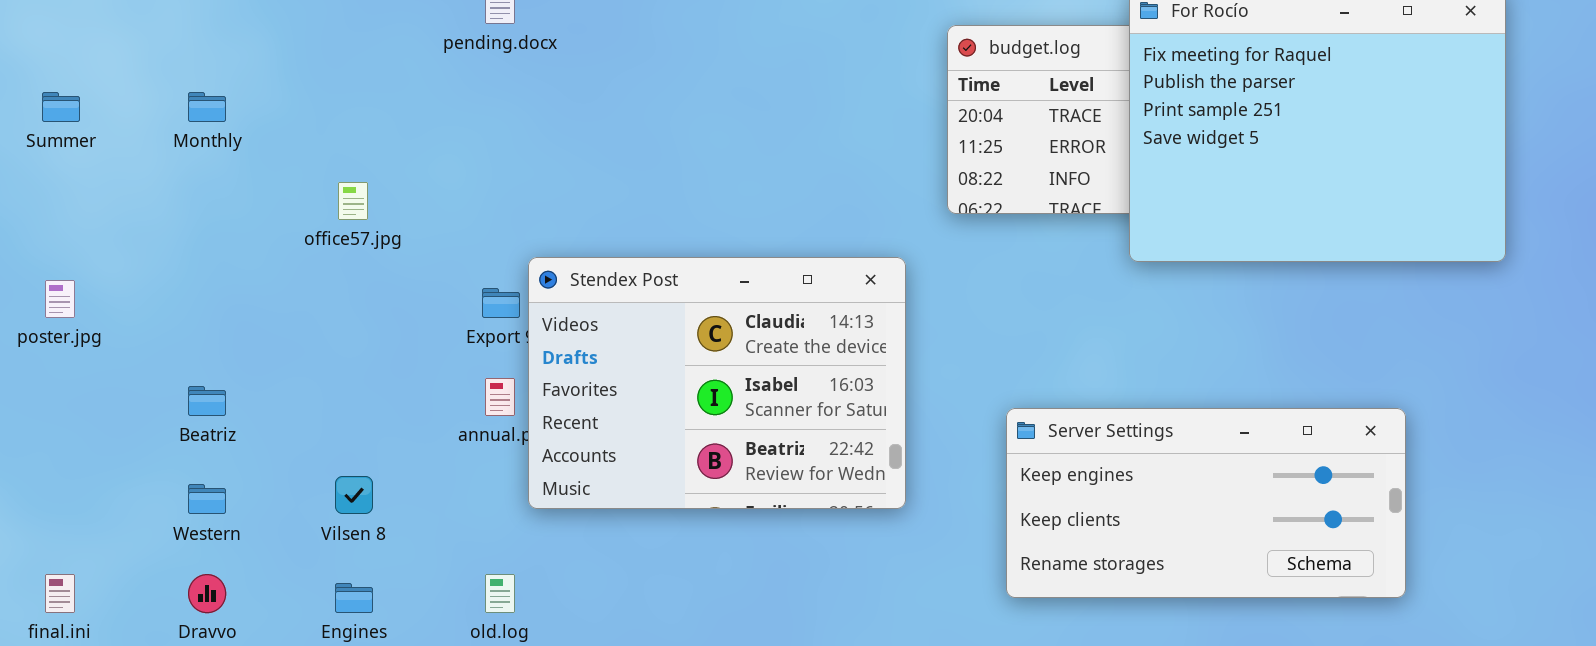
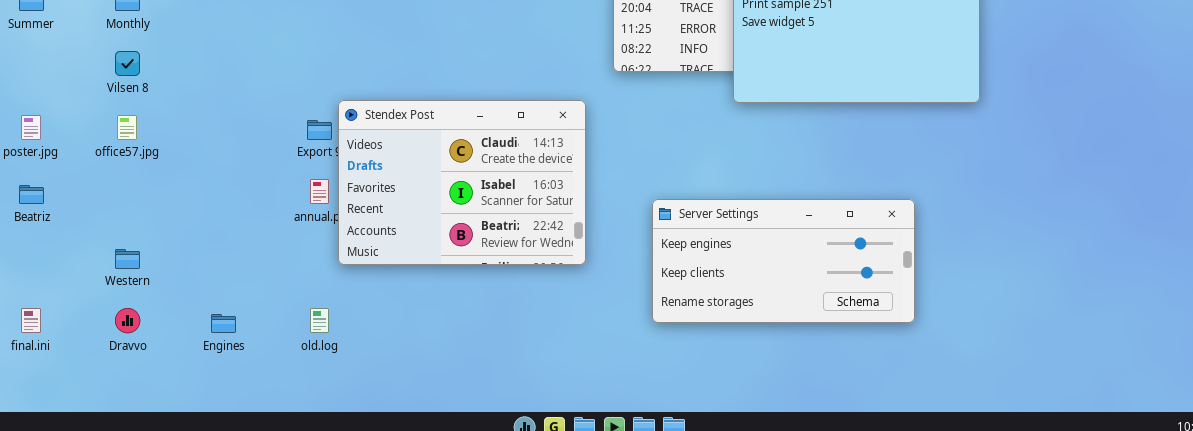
office57.jpg: [338,182,368,220] -> [117,115,137,140], moved
Beatriz: [188,386,226,416] -> [19,185,44,204], moved
Vilsen 8: [335,476,373,514] -> [115,51,140,76], moved

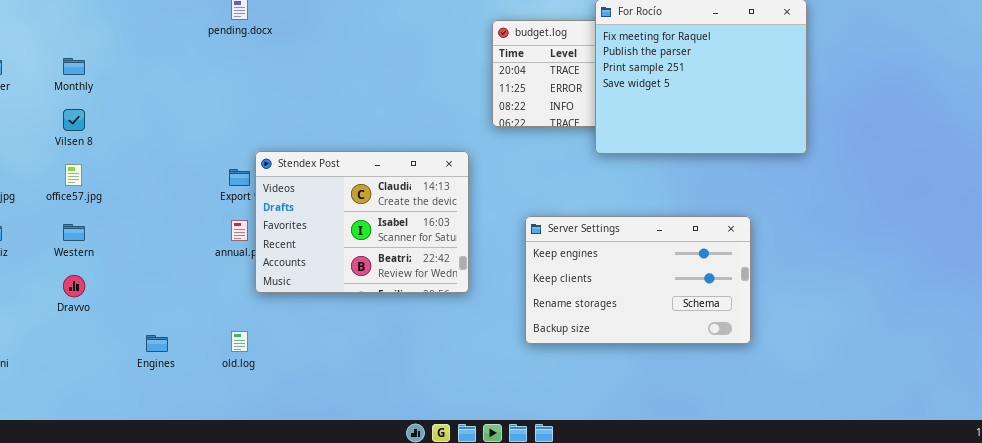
Server Settings: [652,199,915,323] -> [525,216,751,344], resized
Western: [115,249,140,269] -> [63,224,85,241], moved
Dravvo: [115,308,140,333] -> [63,275,85,297], moved

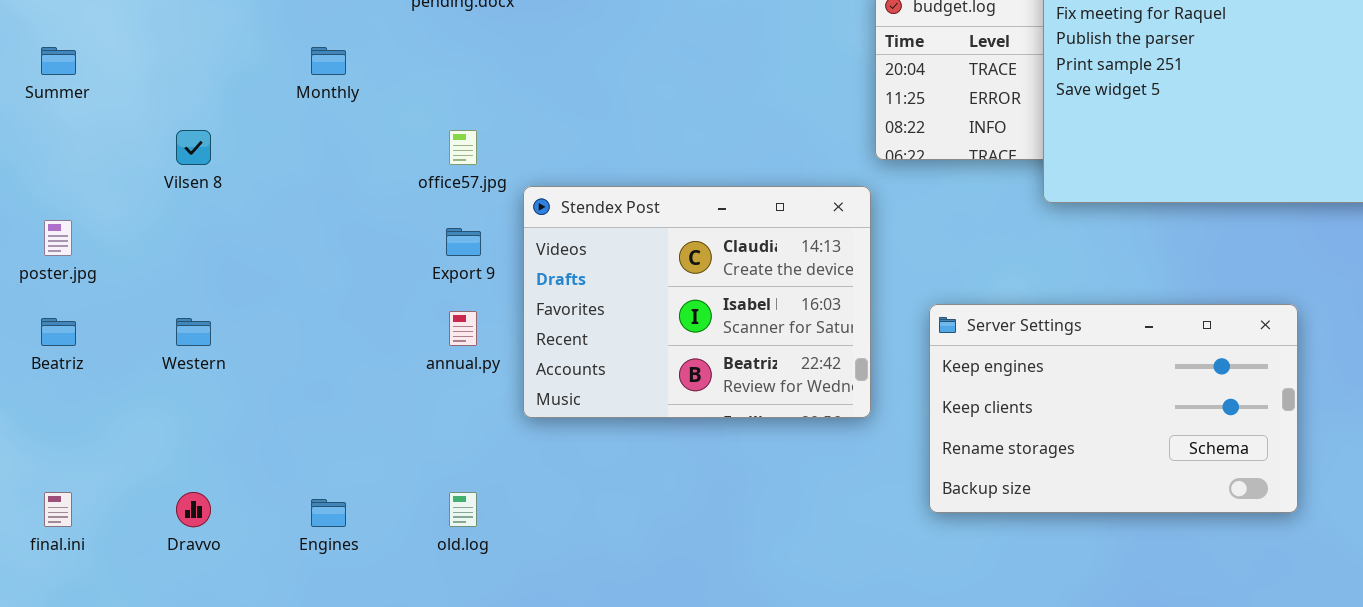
Monthly: [63,58,85,75] -> [311,47,346,75], moved
Stendex Post: [255,151,469,293] -> [523,186,871,418], moved
office57.jpg: [65,164,82,186] -> [449,130,477,165], moved
Dravvo: [63,275,85,297] -> [176,492,211,527], moved

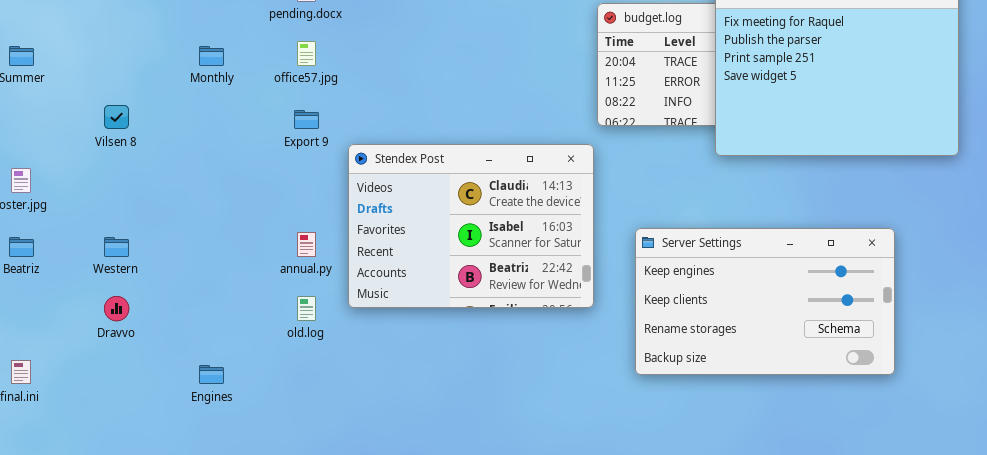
office57.jpg: [449,130,477,165] -> [297,41,316,66], moved
Export 9: [446,228,481,256] -> [294,110,319,129], moved
Dravvo: [176,492,211,527] -> [104,296,129,321], moved
old.log: [449,492,477,527] -> [297,296,316,321], moved

